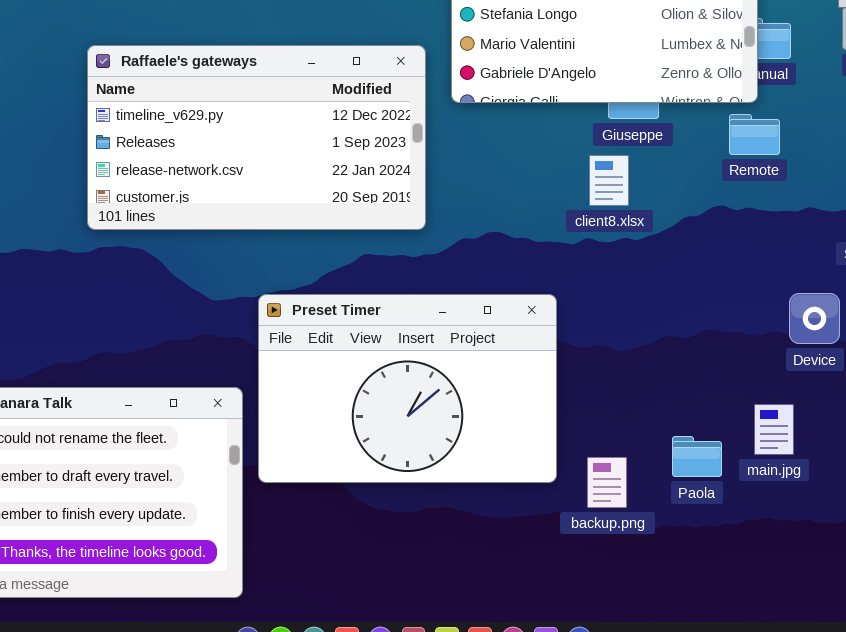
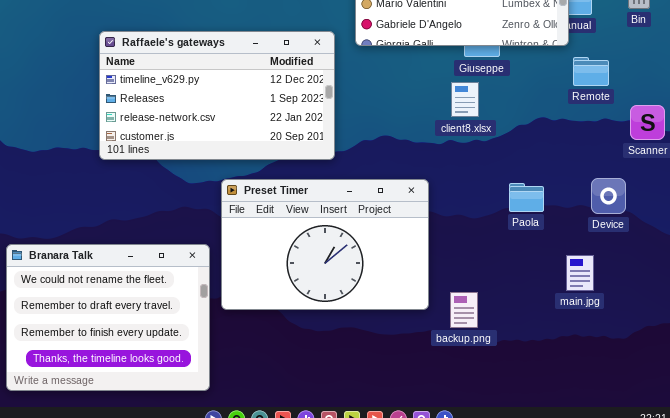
Raffaele's gateways: [87,45,426,230] -> [99,31,335,160], moved
Remote: [729,114,780,155] -> [573,57,609,86], moved
Paola: [672,436,722,477] -> [509,183,544,212], moved

